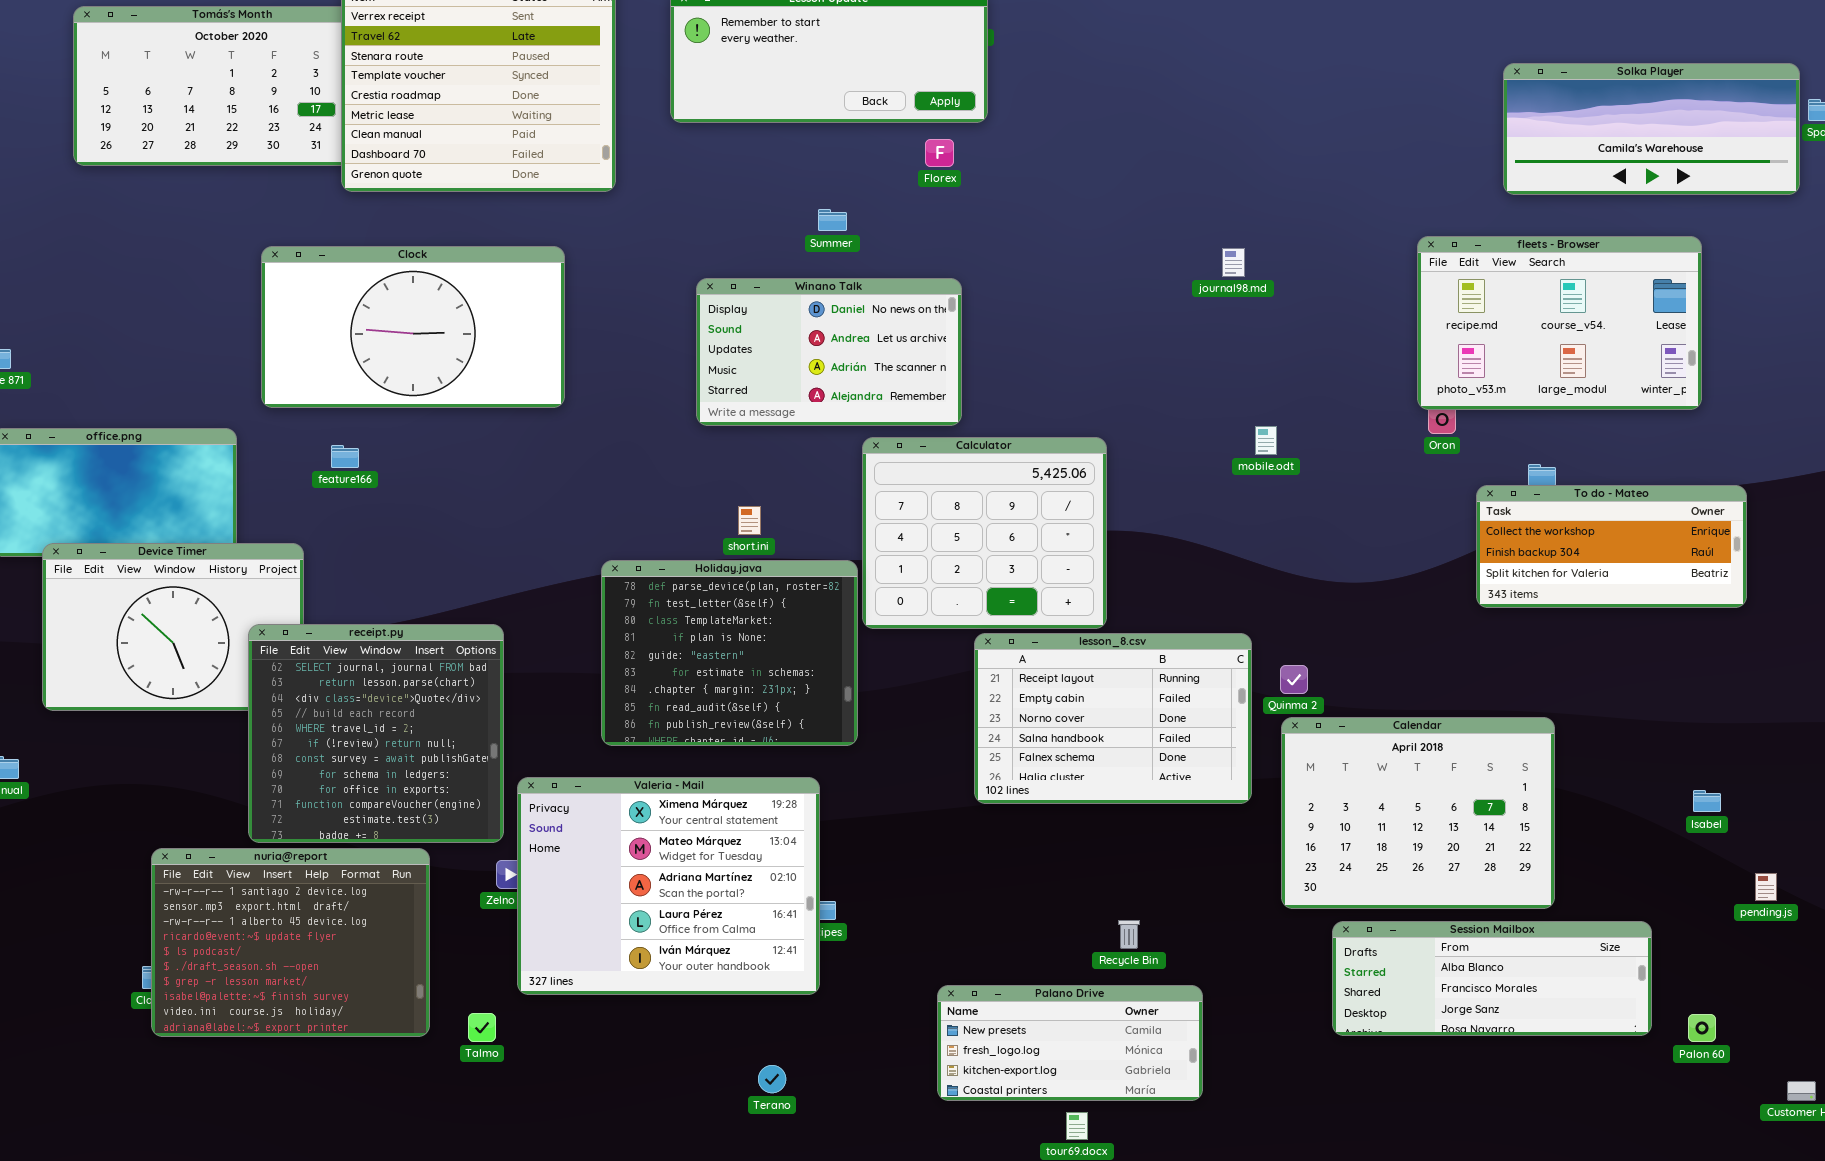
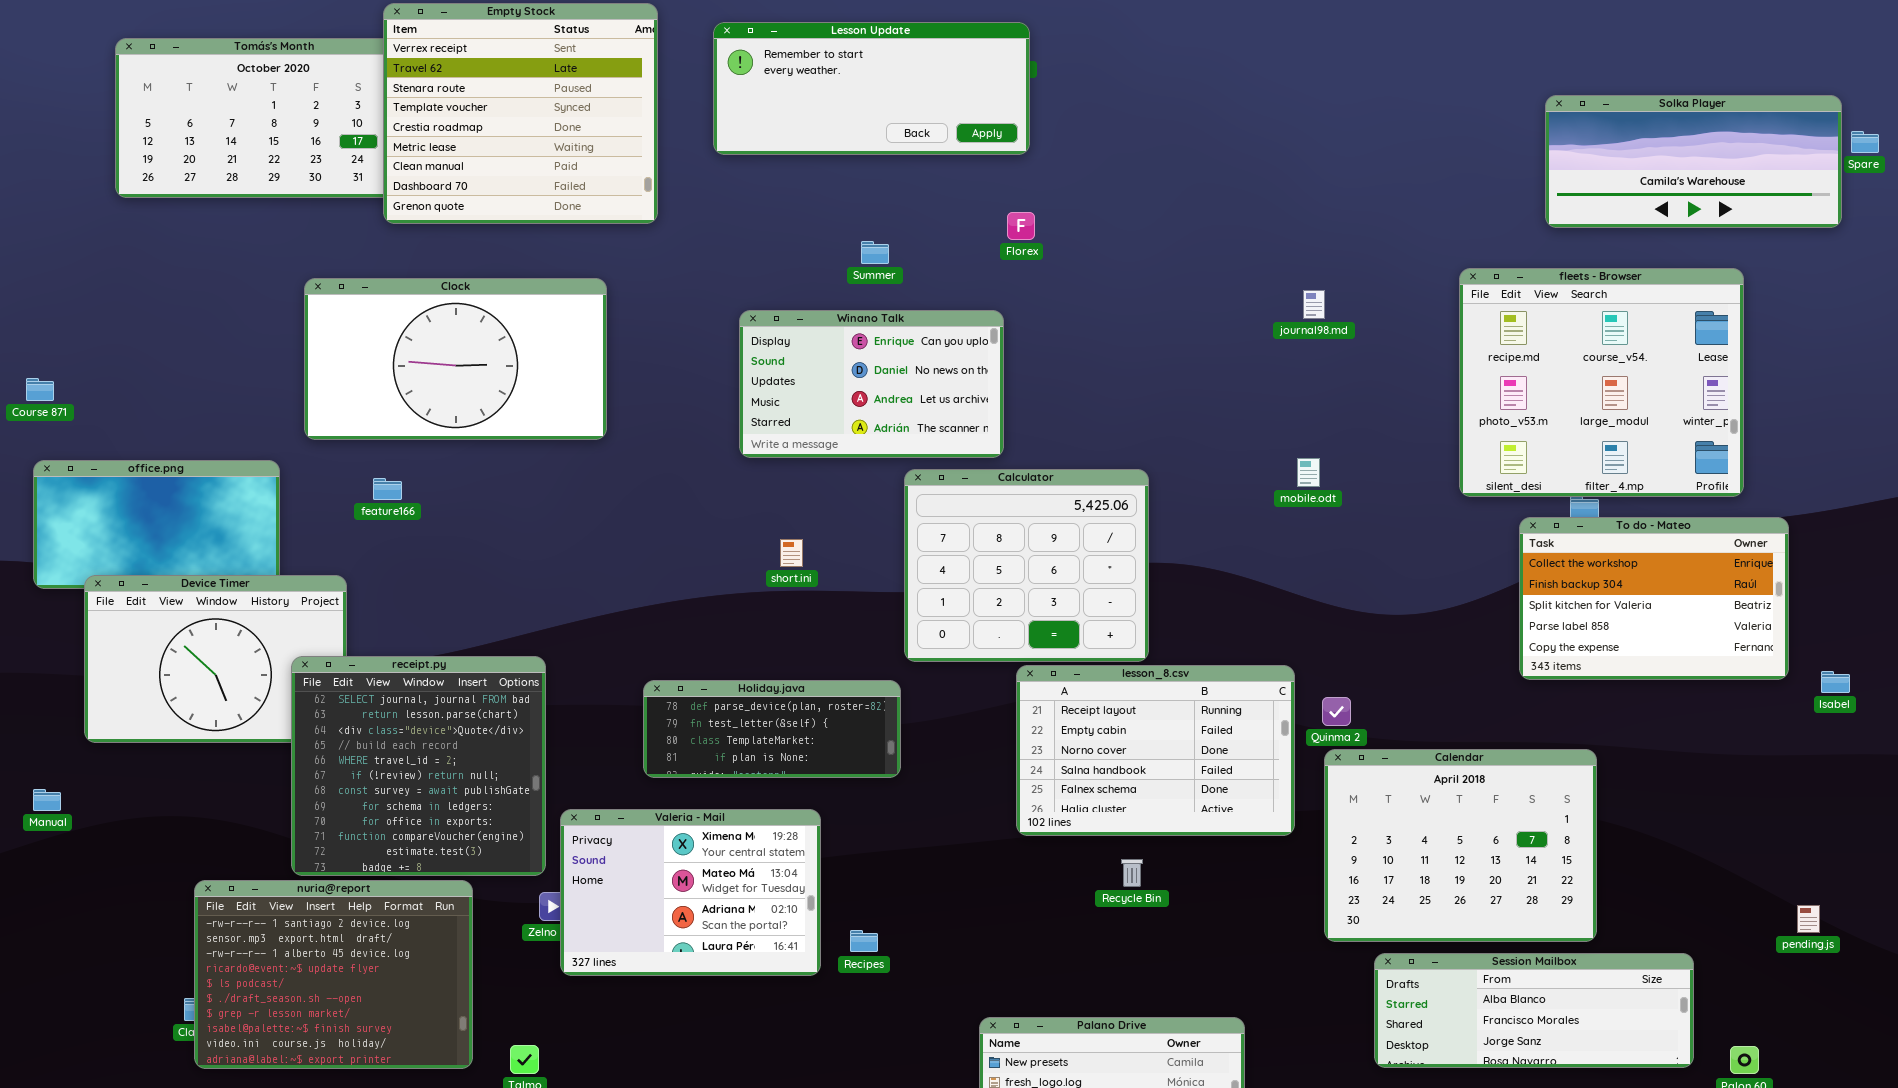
Florex: [925,139,954,167] -> [1007,212,1035,240], moved
fleets - Browser: [1417,236,1702,410] -> [1459,268,1744,497], resized
journal98.md: [1222,248,1245,277] -> [1303,290,1325,319], moved
Winano Talk: [696,278,962,426] -> [739,310,1004,458], scrolled up 1 row
To do - Mateo: [1476,485,1747,608] -> [1519,517,1789,680], resized
Holiday.java: [601,560,858,746] -> [643,680,901,778], resized
Valeria - Mail: [517,777,820,995] -> [560,809,821,976], resized
Isabel: [1693,790,1721,812] -> [1821,671,1850,693], moved
Recycle Bin: [1118,920,1140,949] -> [1121,859,1143,887], moved

